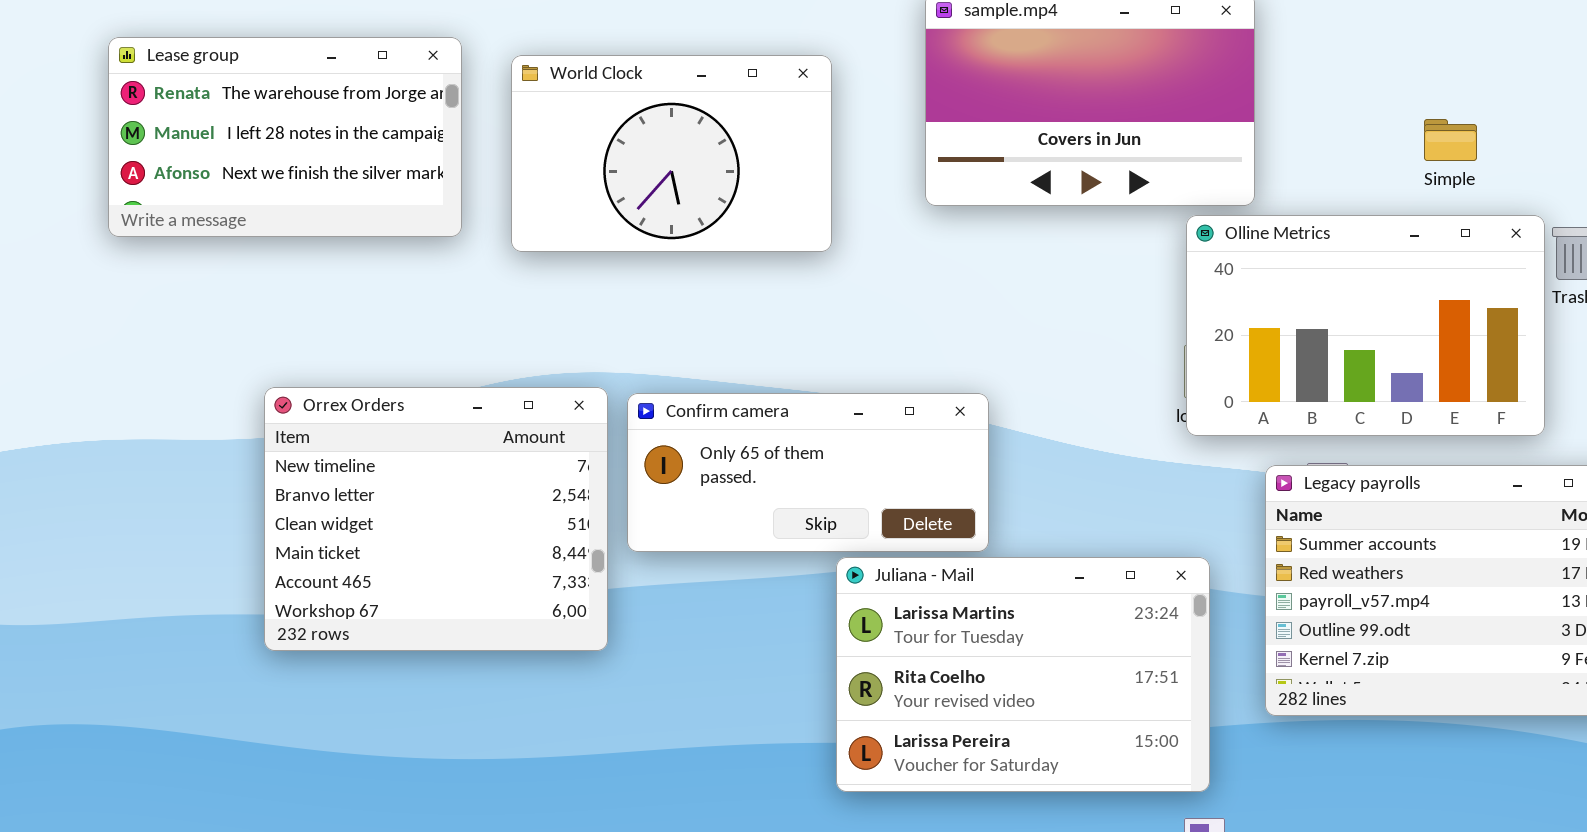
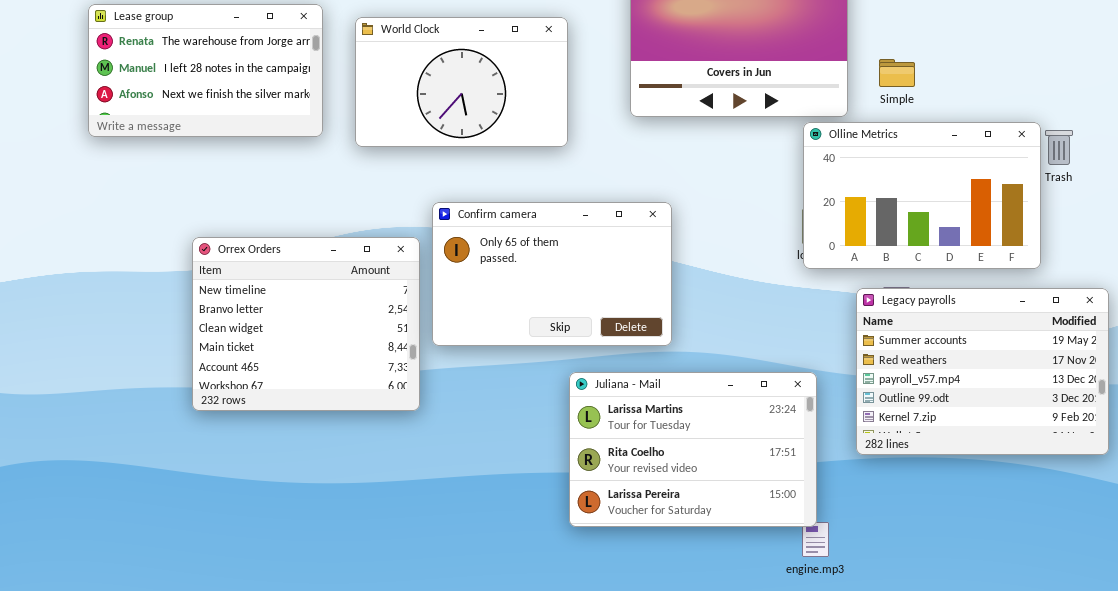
Simple: [1424,119,1477,161] -> [879,59,915,87], moved
Confirm camera: [627,393,989,552] -> [432,202,672,346], resized
Juliana - Mail: [836,557,1210,792] -> [569,372,817,527], moved

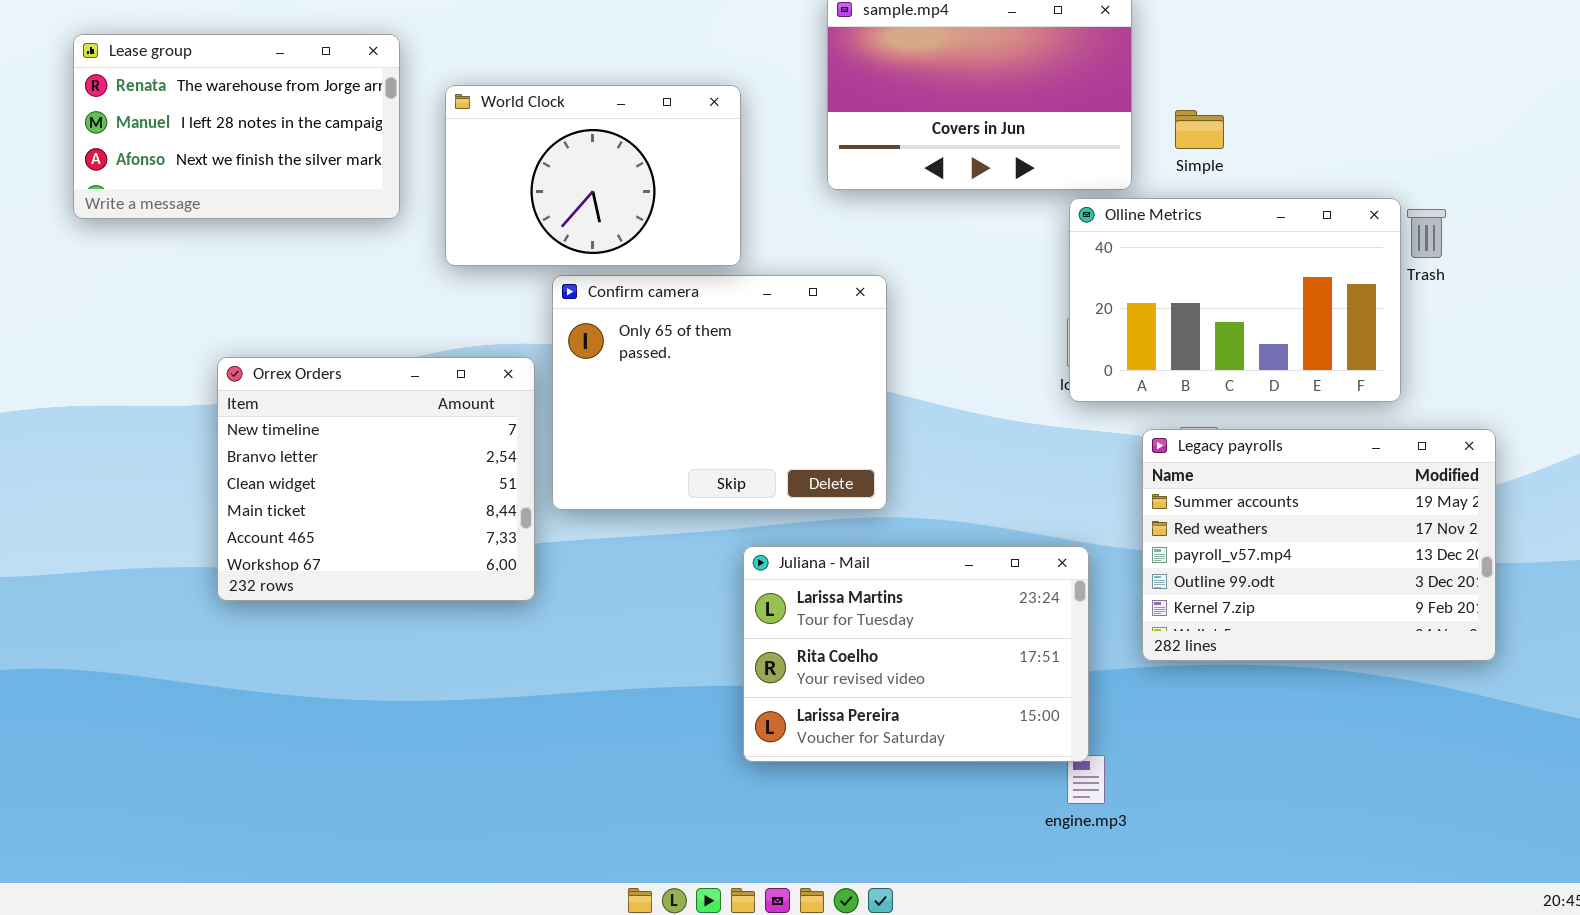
World Clock: [355,17,568,147] -> [445,85,741,266], moved
Confirm camera: [432,202,672,346] -> [552,275,887,510], resized

